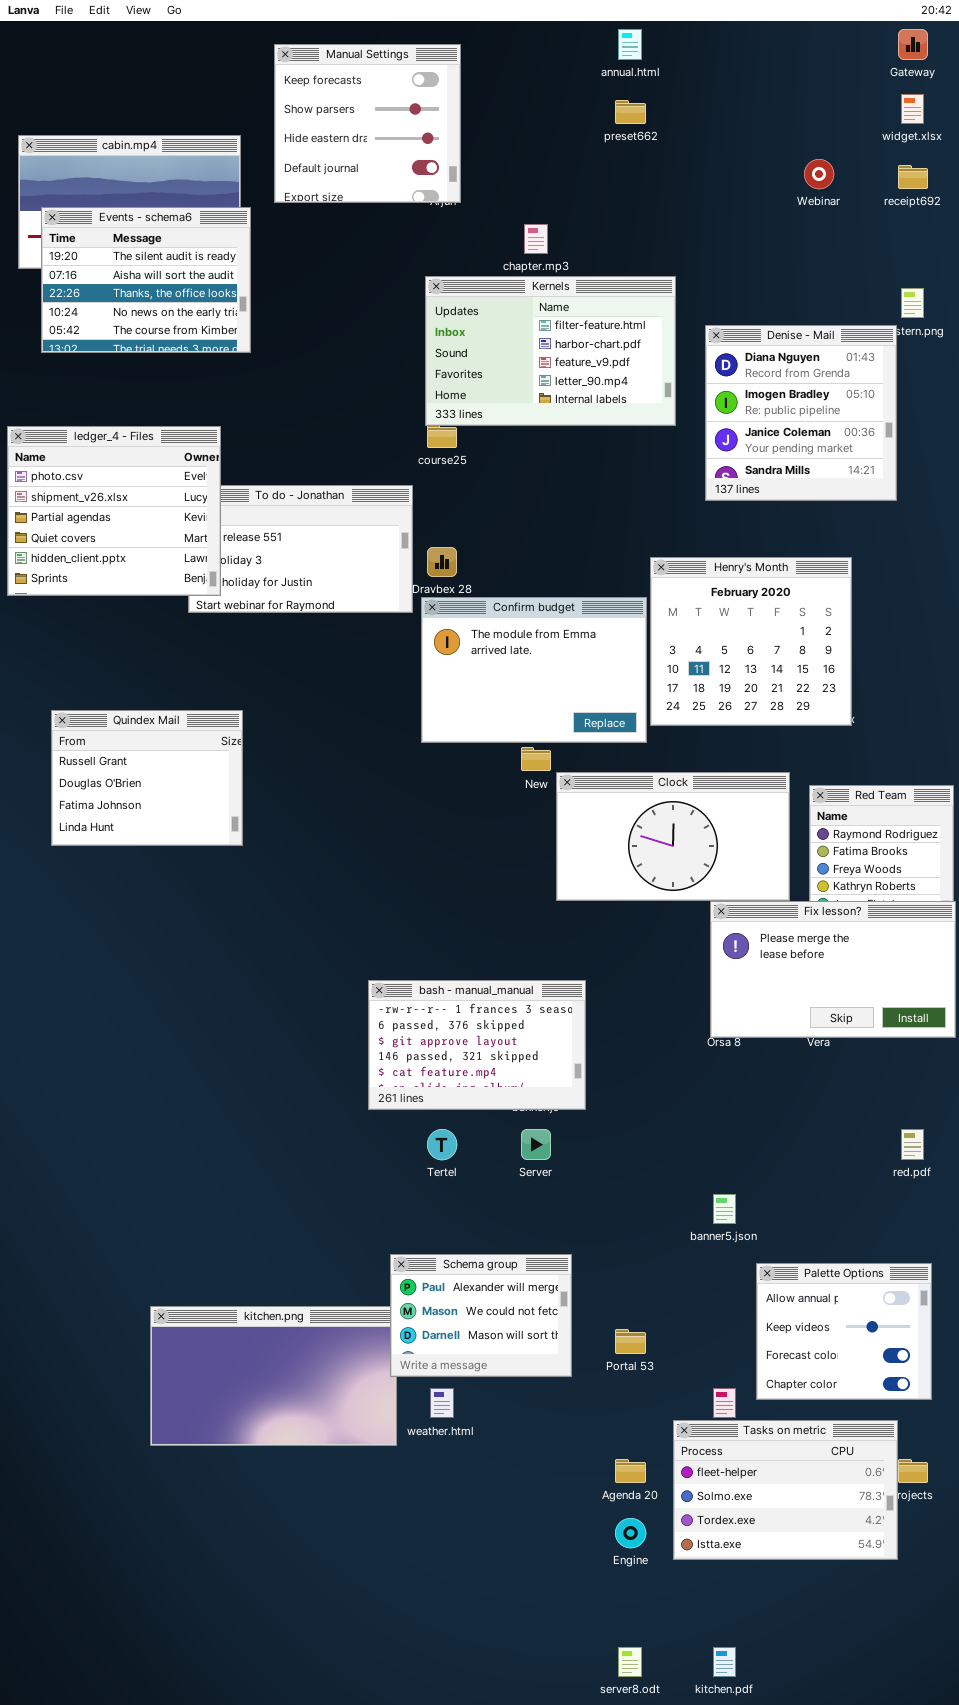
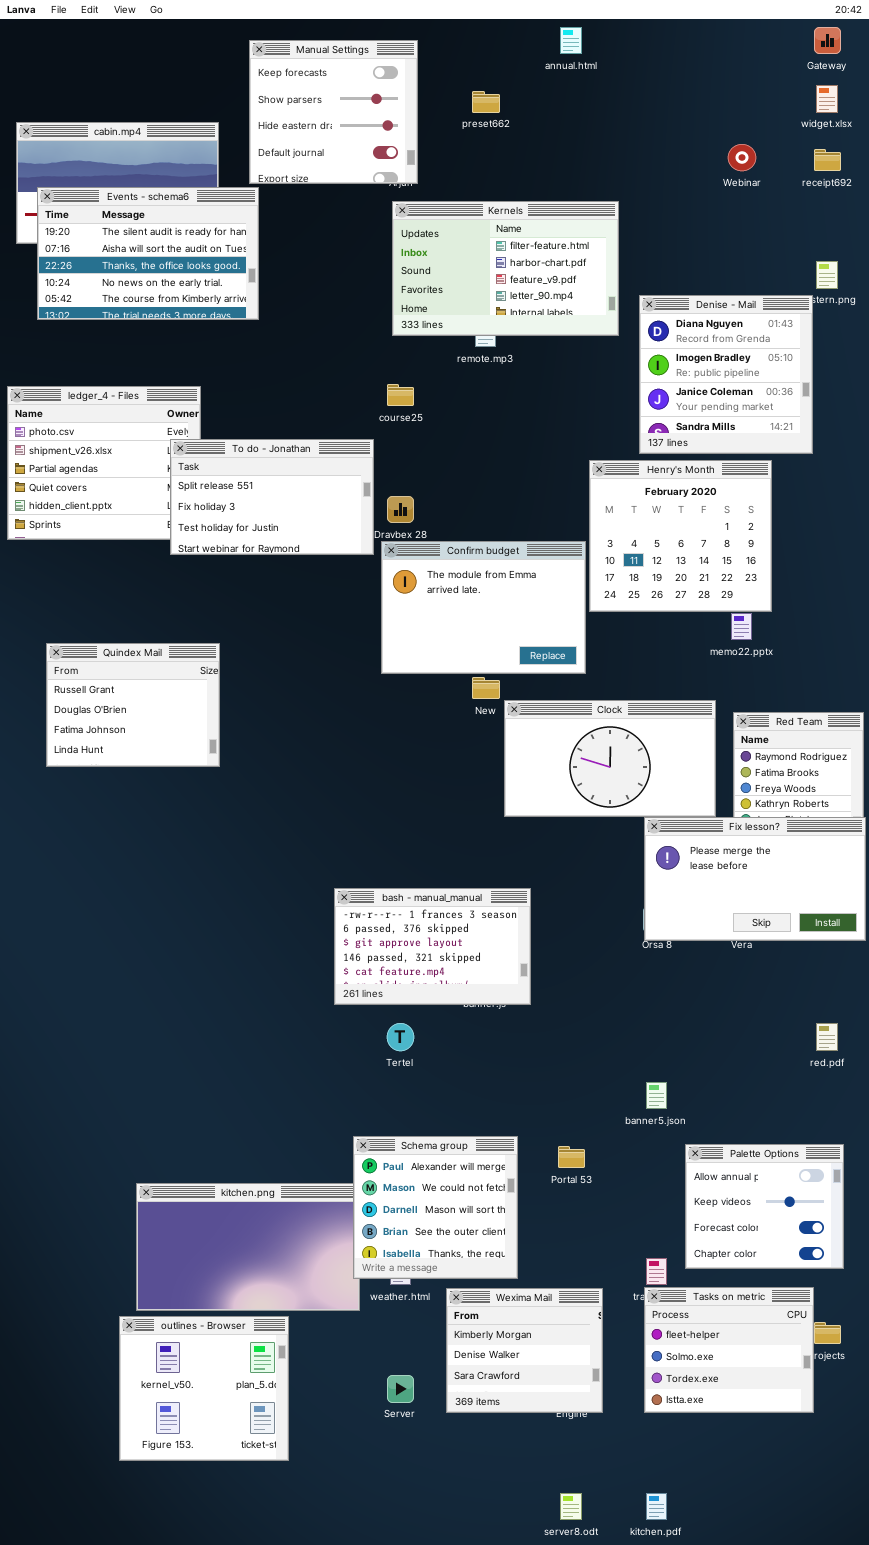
preset662: [615,100,646,124] -> [472,91,500,113], moved
Events - schema6: [41,207,251,353] -> [37,187,259,320], resized
Kernels: [425,276,676,426] -> [392,201,619,336], moved
To do - Jonathan: [188,485,413,613] -> [170,439,374,555], raised
Henry's Month: [650,557,852,726] -> [589,460,772,612], moved
Server: [521,1129,551,1160] -> [387,1375,414,1403], moved
Schema group: [390,1254,572,1377] -> [353,1136,518,1279], resized
Portal 53: [615,1329,646,1354] -> [558,1146,585,1168], moved
Tasks on metric: [673,1420,898,1560] -> [644,1287,814,1413], resized
Wexima Mail: none -> [446,1288,603,1413], opened
outlines - Browser: none -> [119,1316,289,1461], opened

